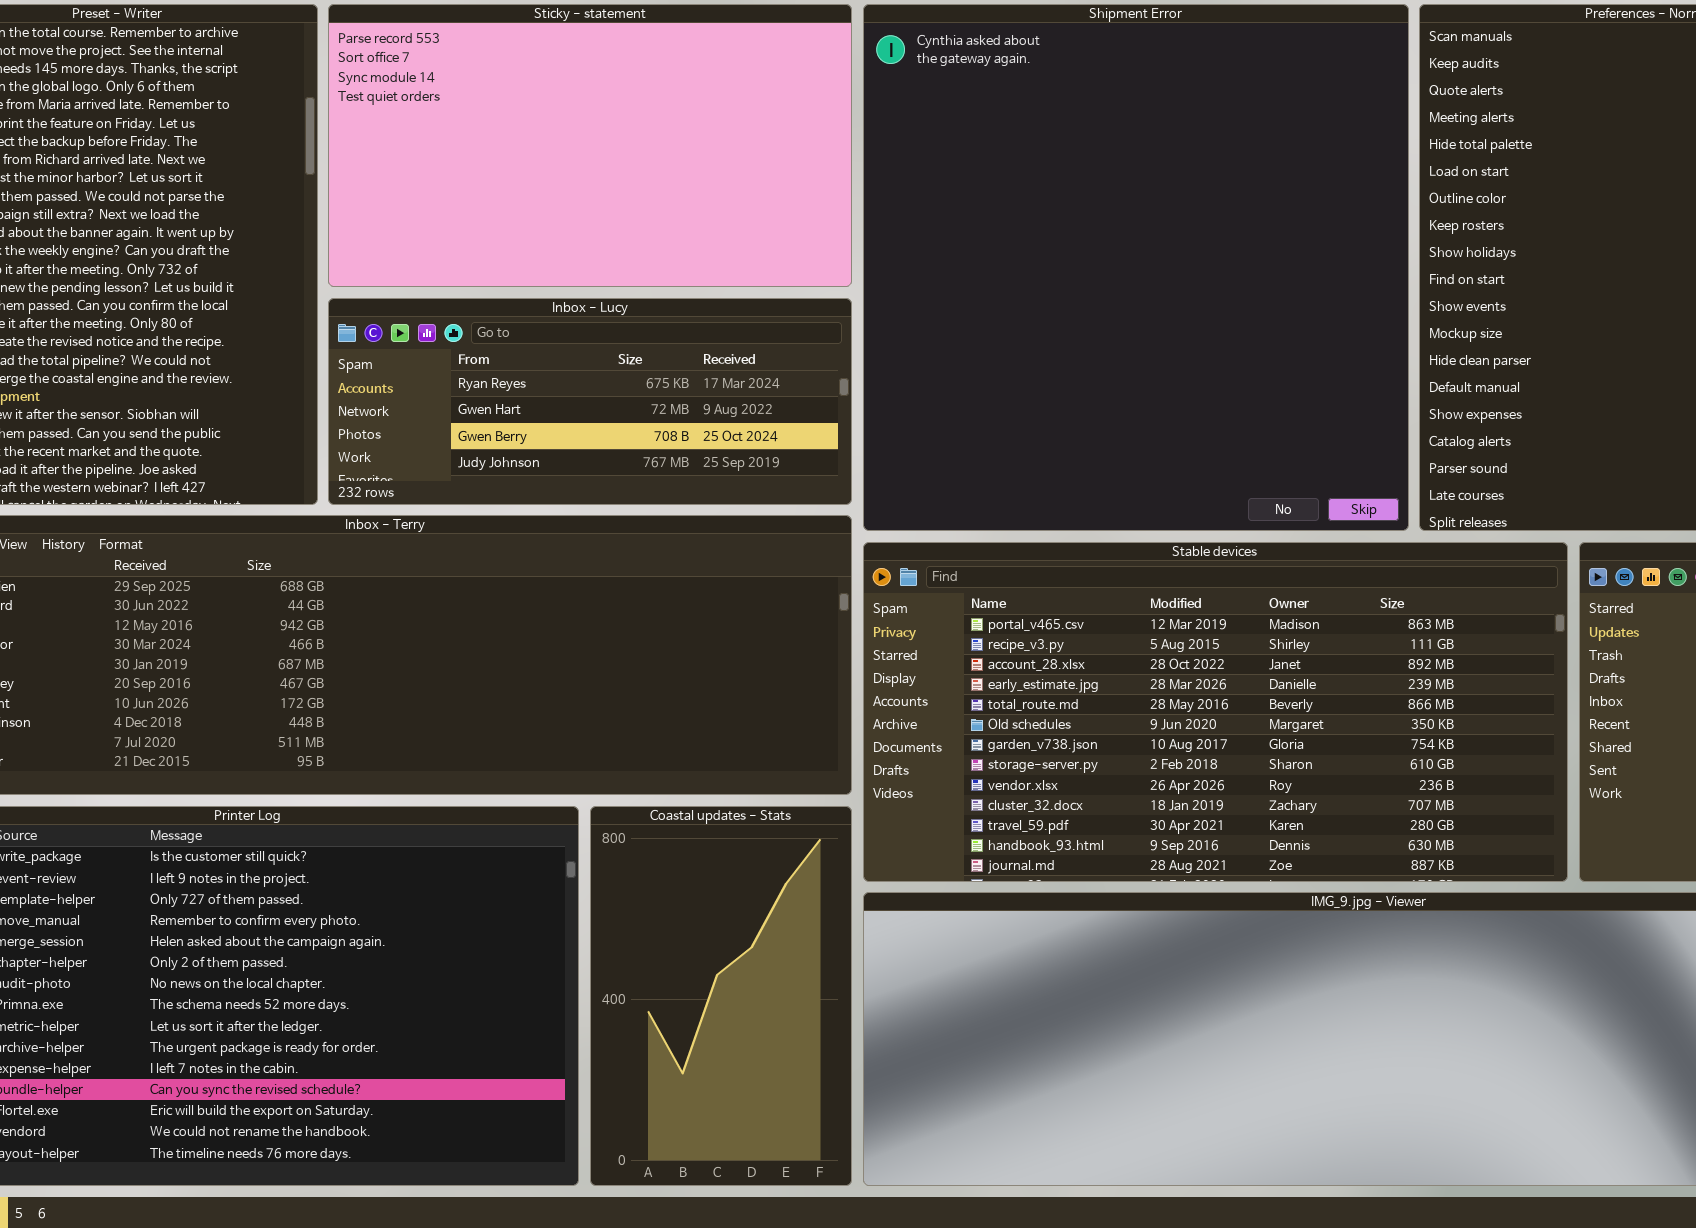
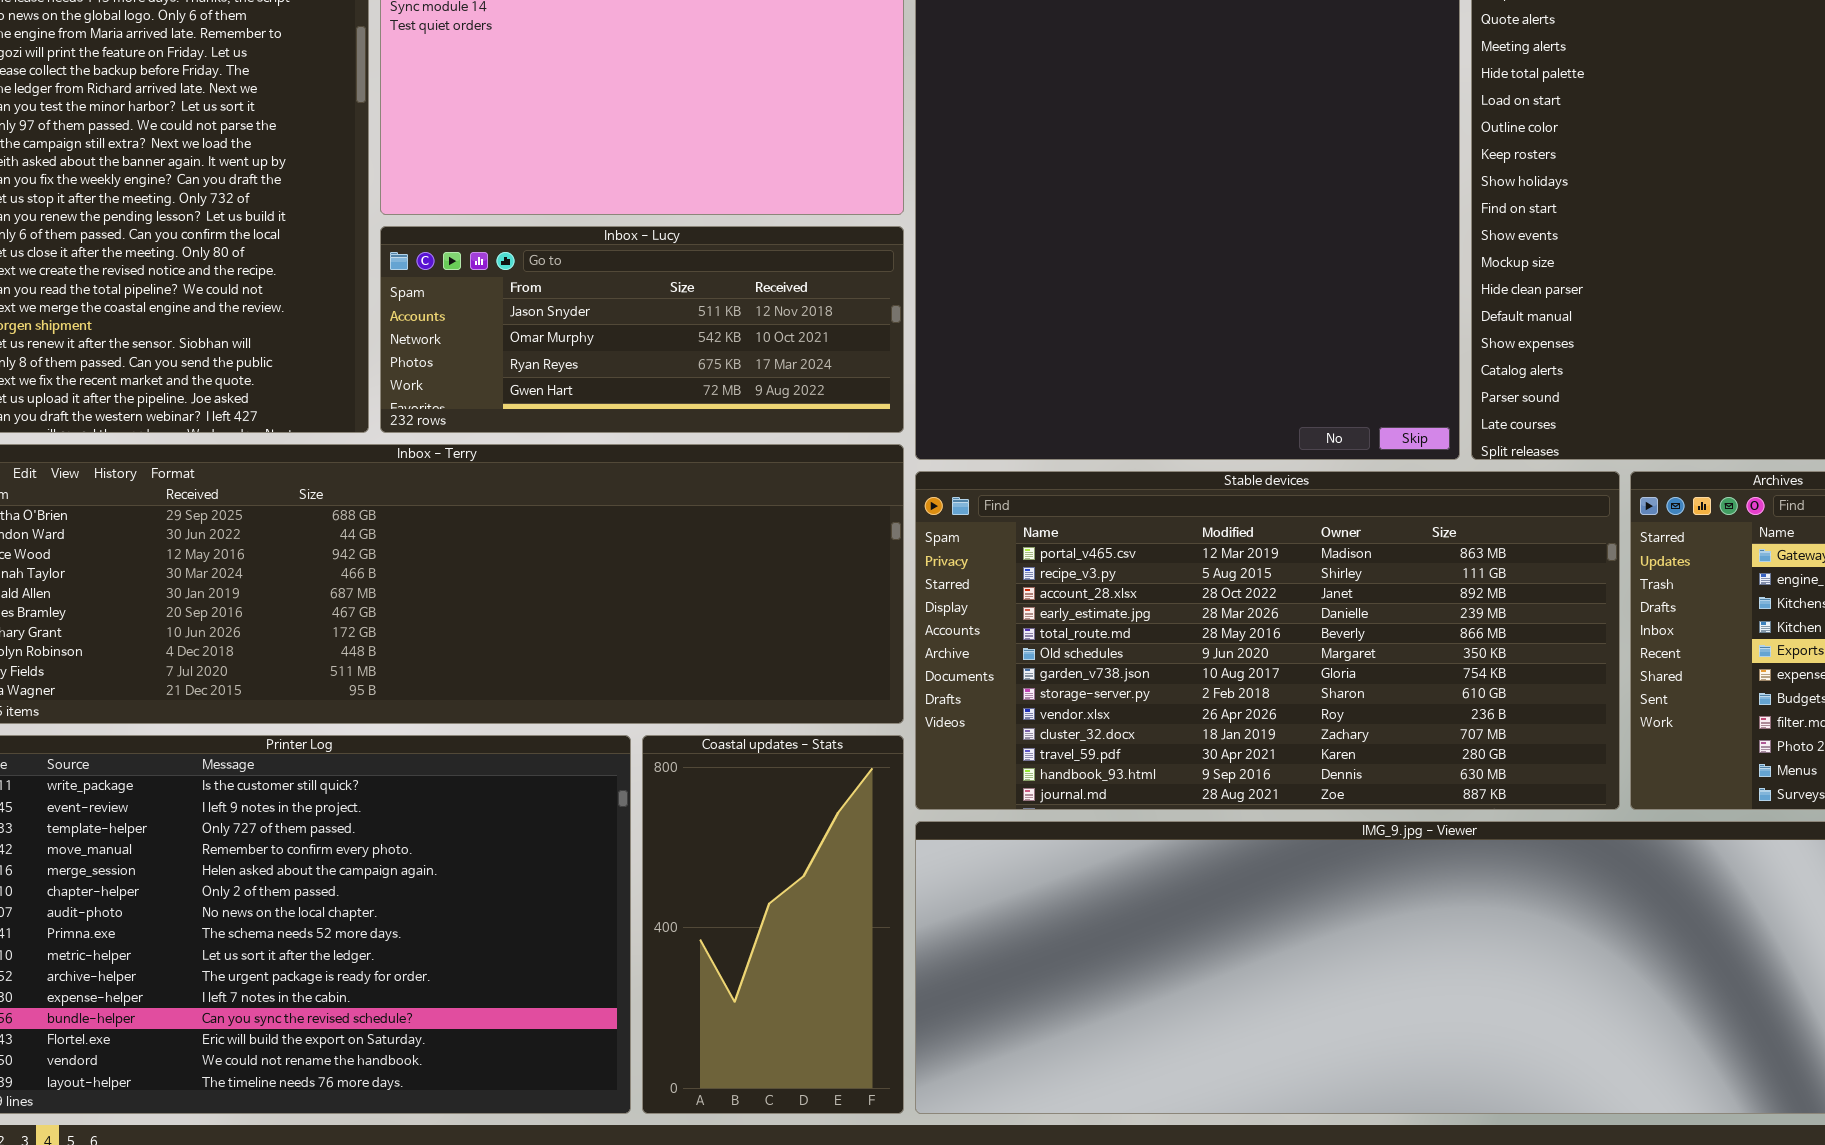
Inbox - Lucy: [328,298,852,505] -> [380,226,904,433], scrolled up 2 rows

